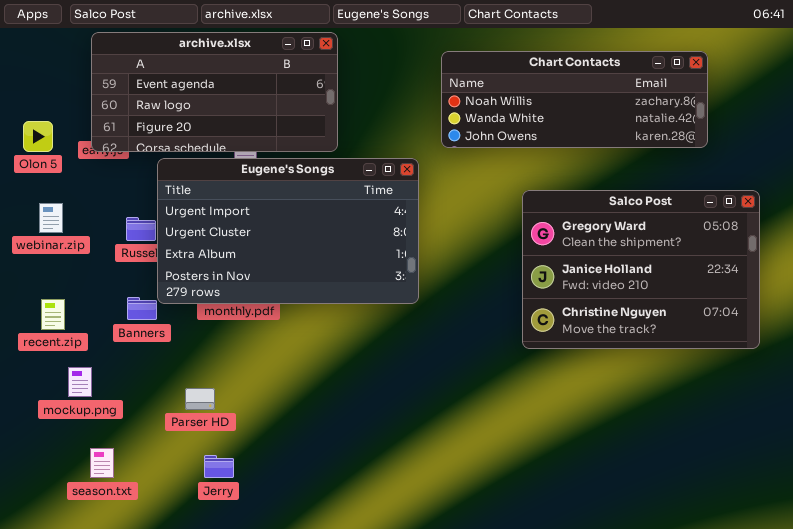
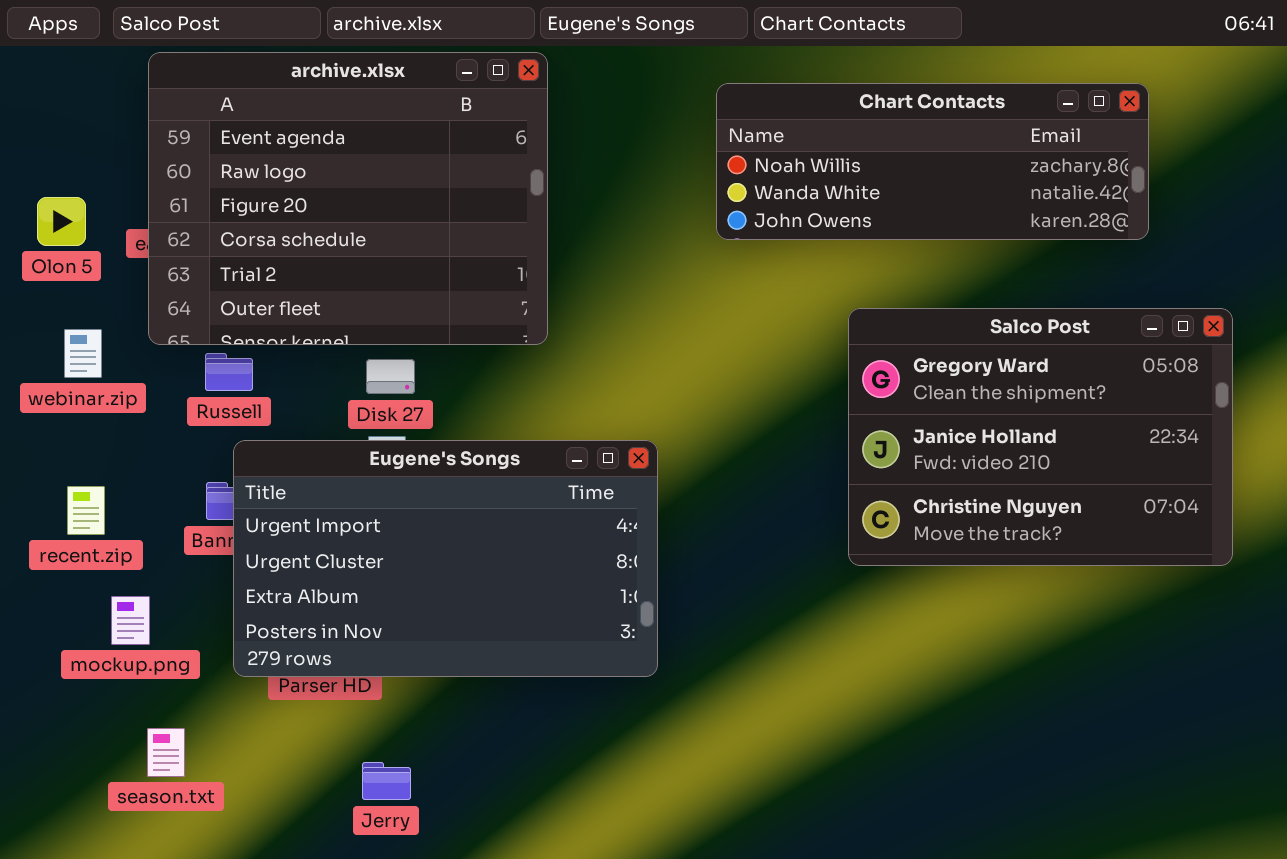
archive.xlsx: [91,32,338,152] -> [148,52,548,345], resized
Eugene's Songs: [157,158,419,304] -> [233,440,658,677], moved
Jerry: [204,455,234,478] -> [362,762,411,800], moved

